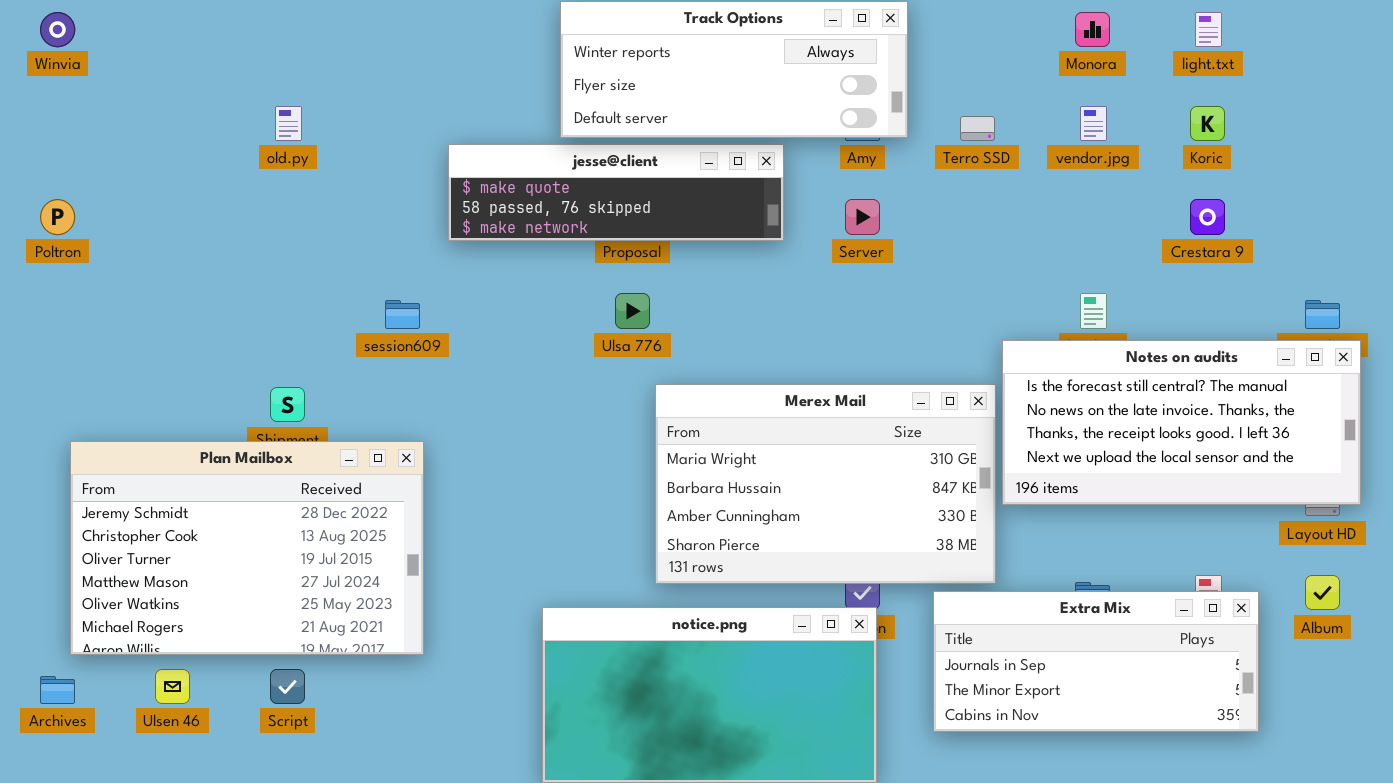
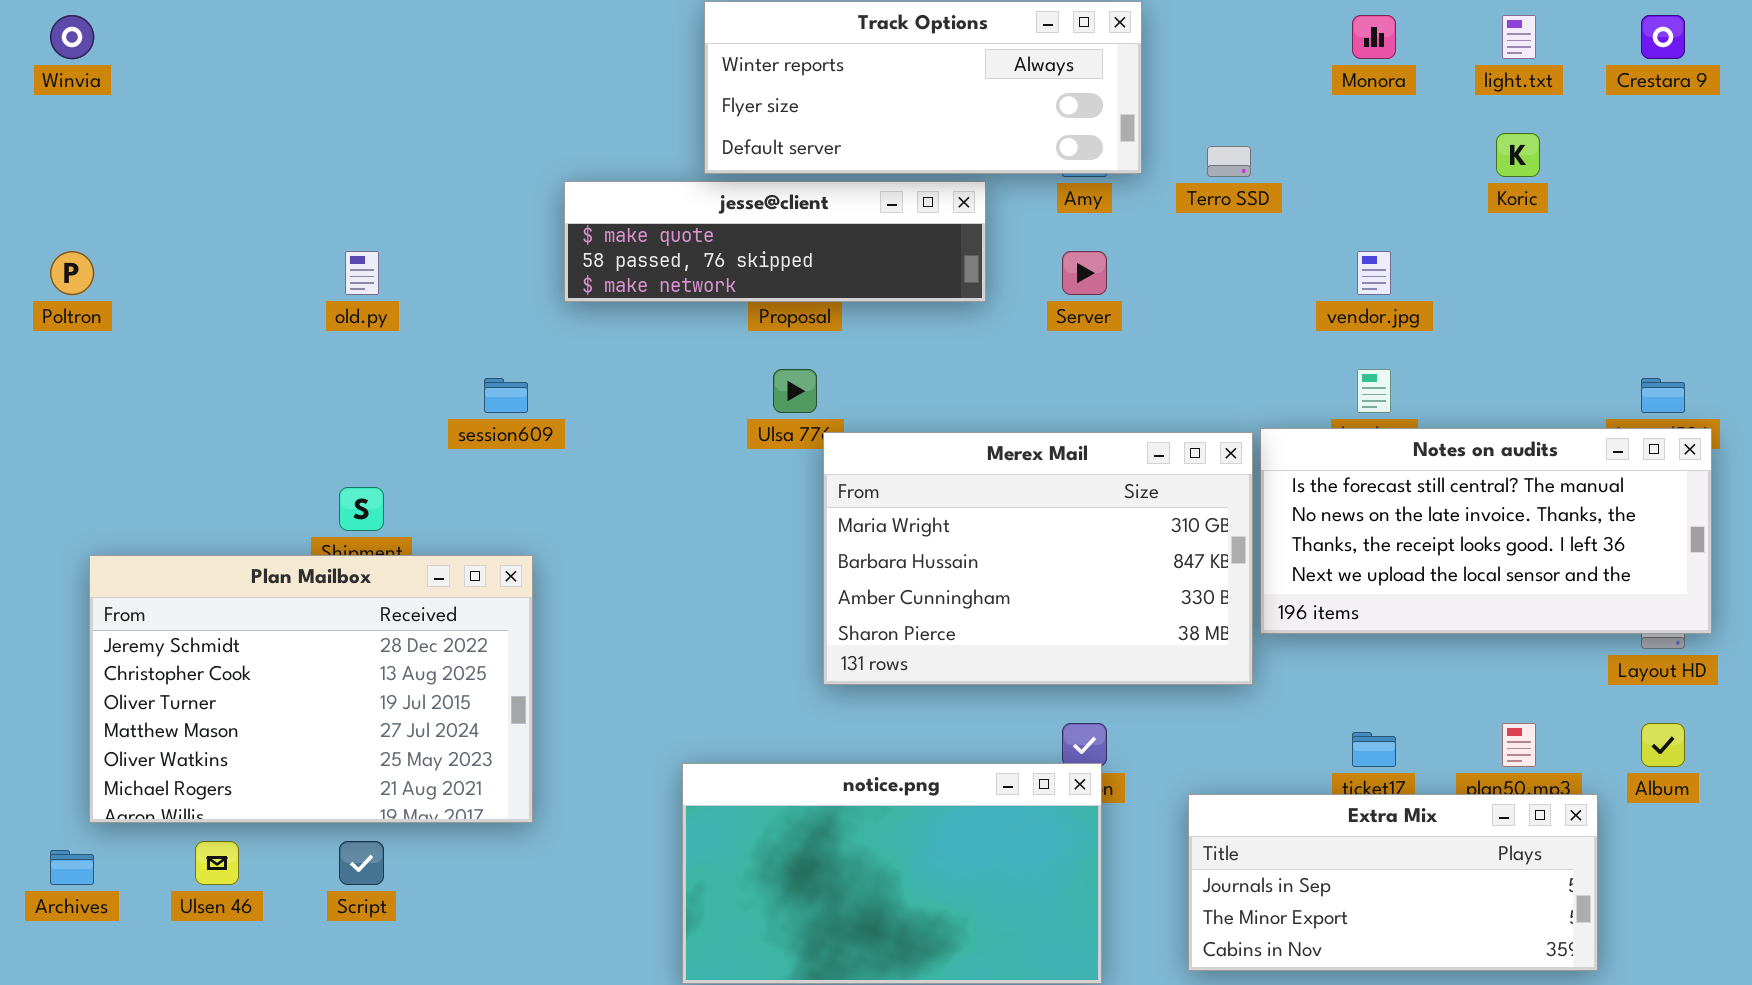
old.py: [275,106,302,141] -> [345,251,379,295], moved
vendor.jpg: [1080,106,1107,141] -> [1357,251,1391,295], moved
Crestara 9: [1190,199,1225,235] -> [1641,15,1685,59], moved
Merex Mail: [655,384,996,584] -> [823,432,1253,685], moved
Extra Mix: [933,591,1259,732] -> [1188,794,1598,971], moved

